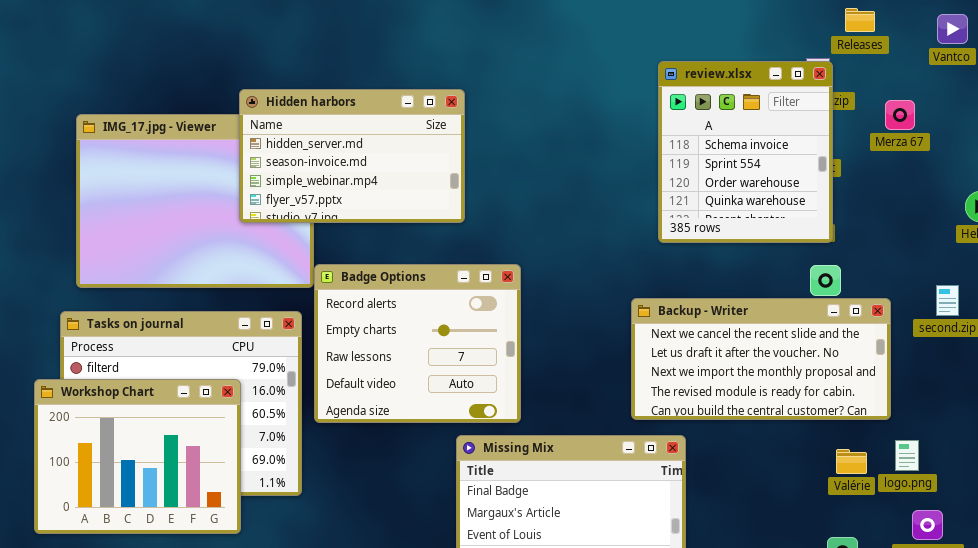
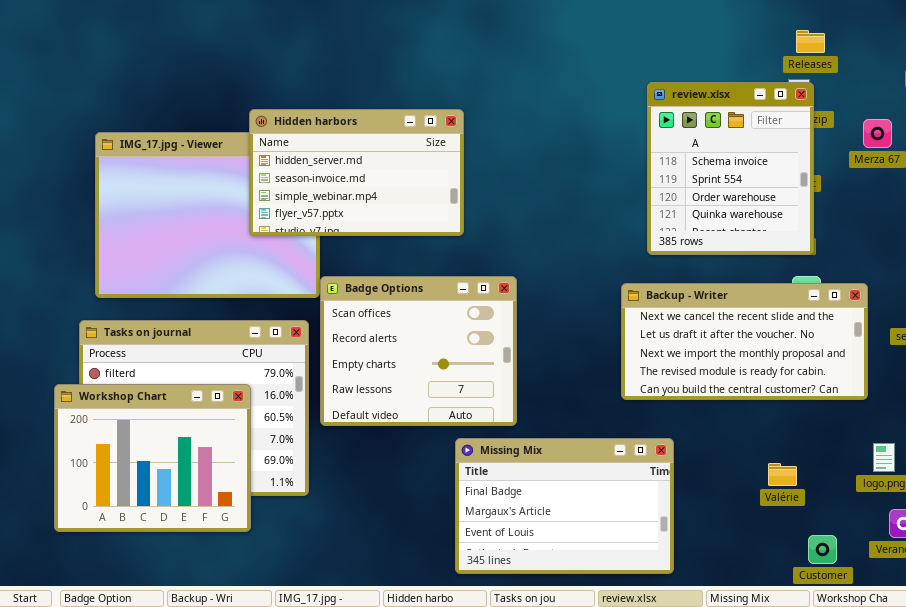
Releases: [845,8,875,32] -> [796,30,825,53], moved
Badge Options: [314,264,521,423] -> [320,276,517,426], scrolled up 1 row
Backup - Writer: [631,298,891,420] -> [621,283,868,400], moved
Valérie: [836,449,867,474] -> [768,463,797,486], moved

